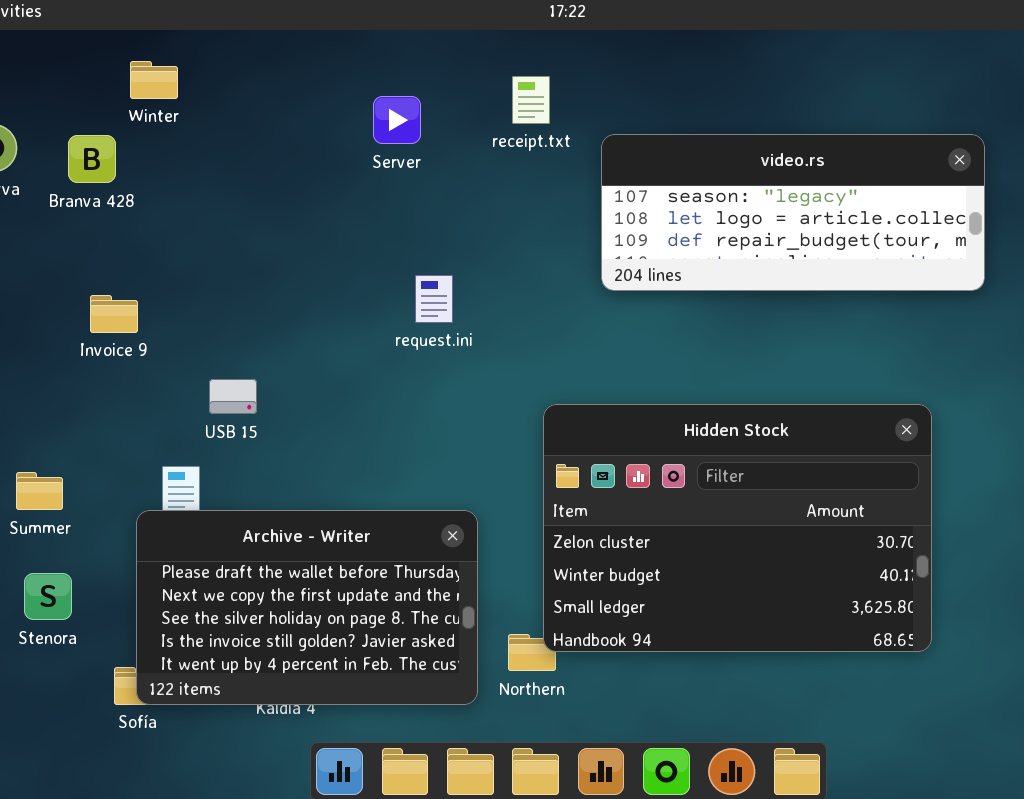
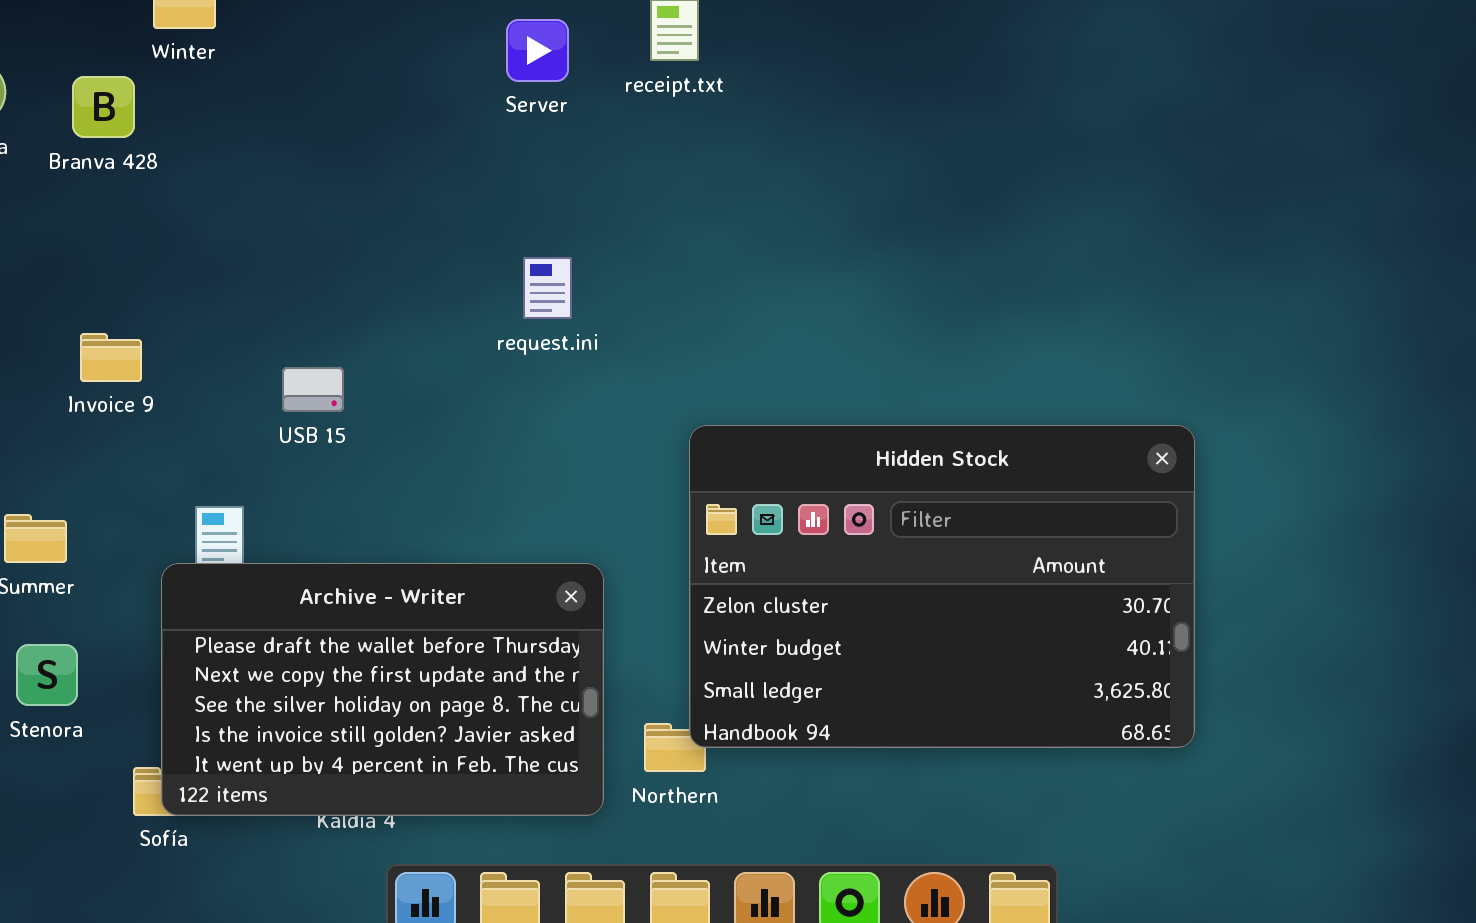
Server: [373,96,421,144] -> [506,19,569,82], moved
video.rs: [601,134,985,291] -> none, closed
Invoice 9: [90,295,138,333] -> [80,333,142,382], moved
USB 15: [209,379,257,414] -> [282,367,344,412], moved

